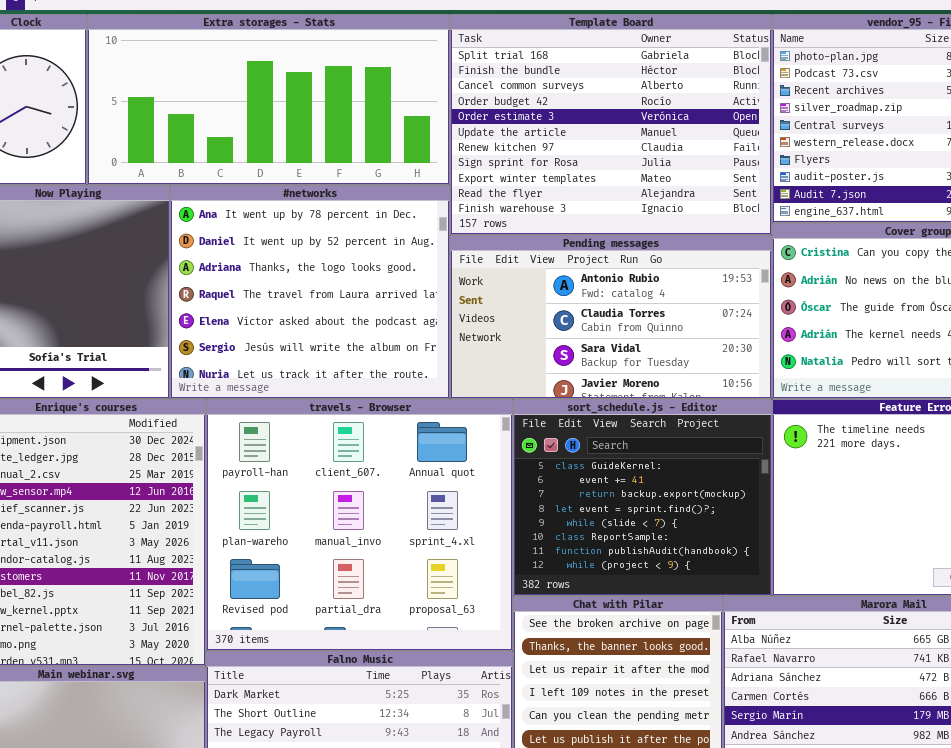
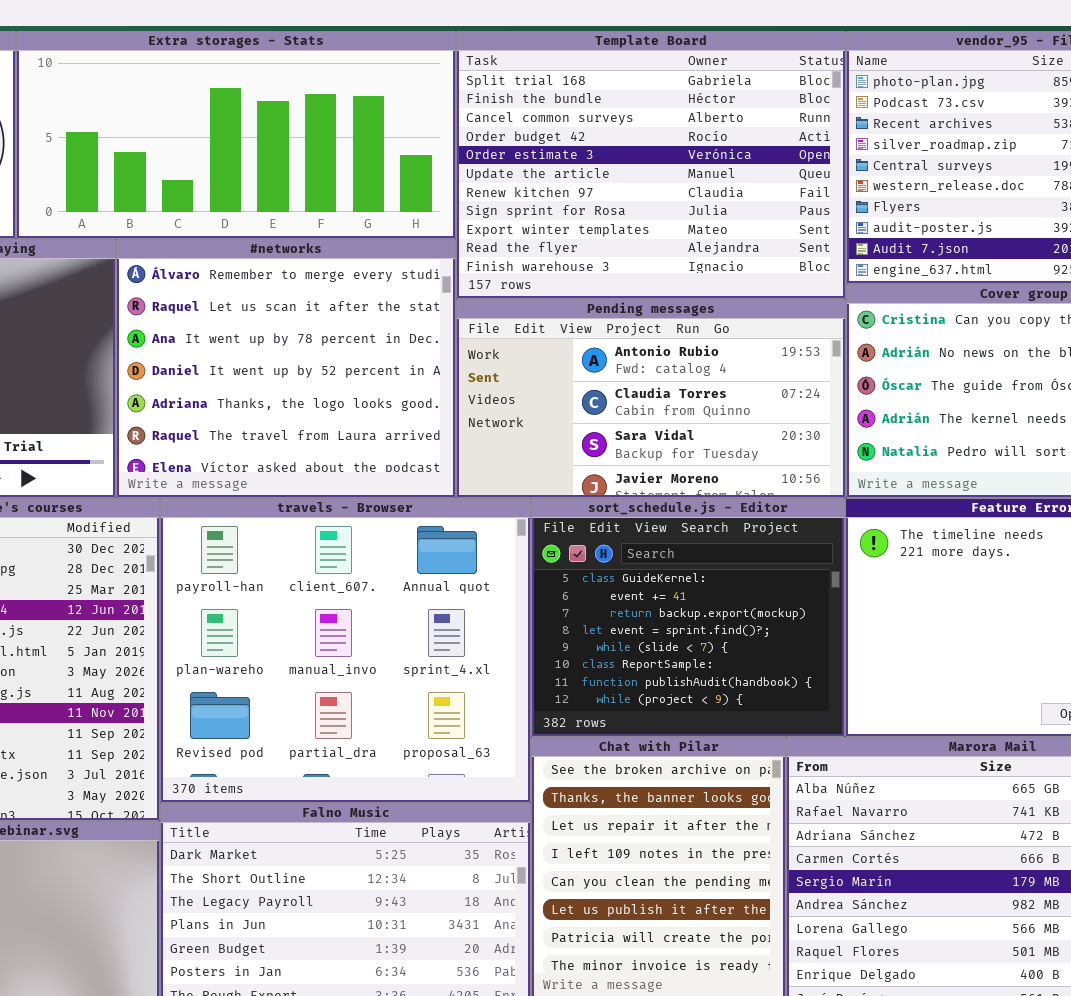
#networks: [170,185,450,399] -> [116,239,456,498], scrolled up 2 rows

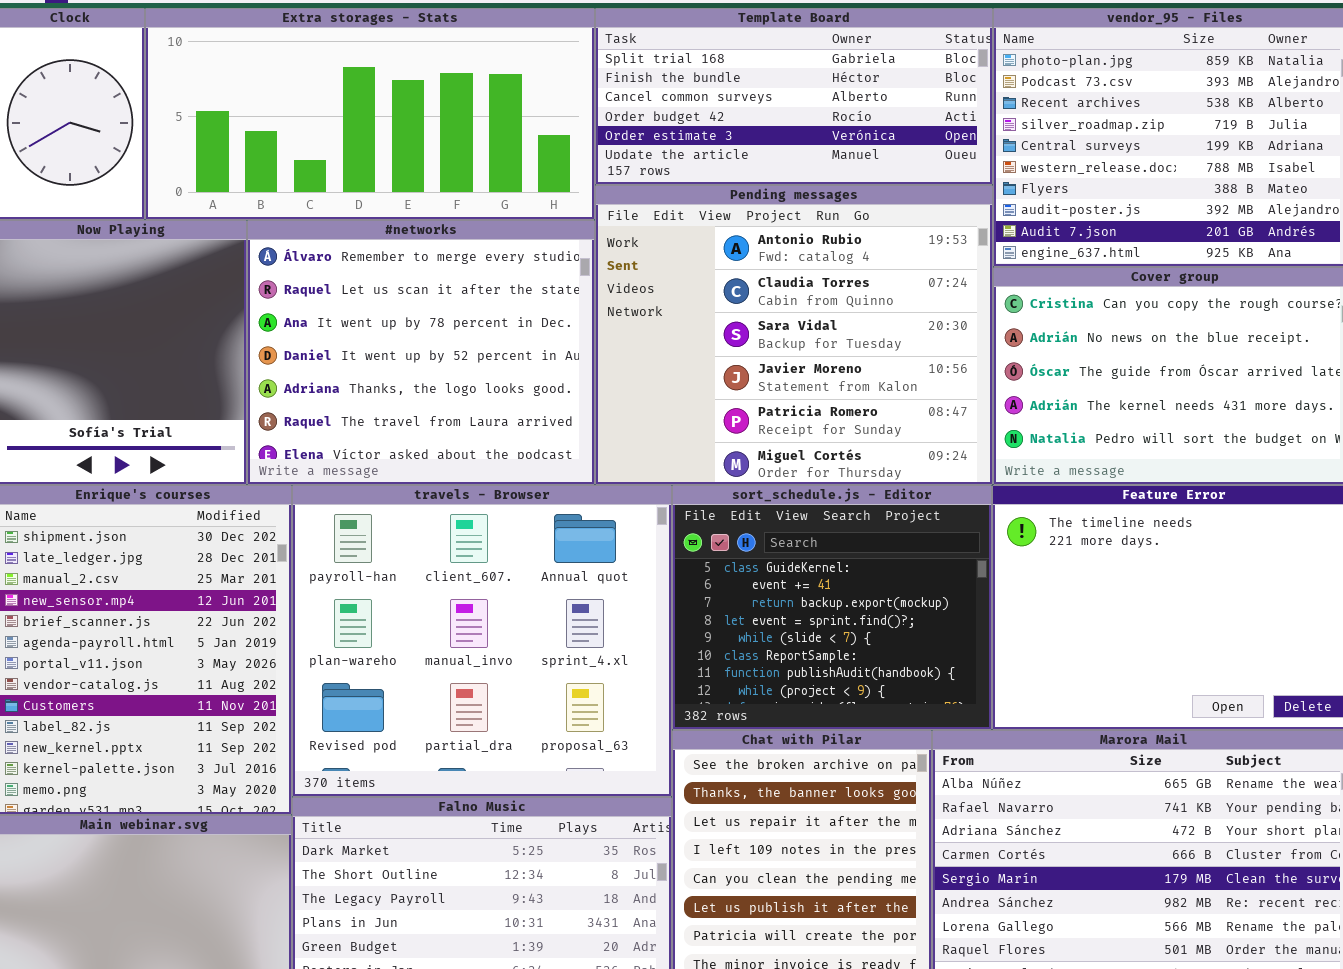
Template Board: [456,31,846,299] -> [595,8,993,185], resized
Pending messages: [456,299,846,498] -> [595,185,993,485], resized

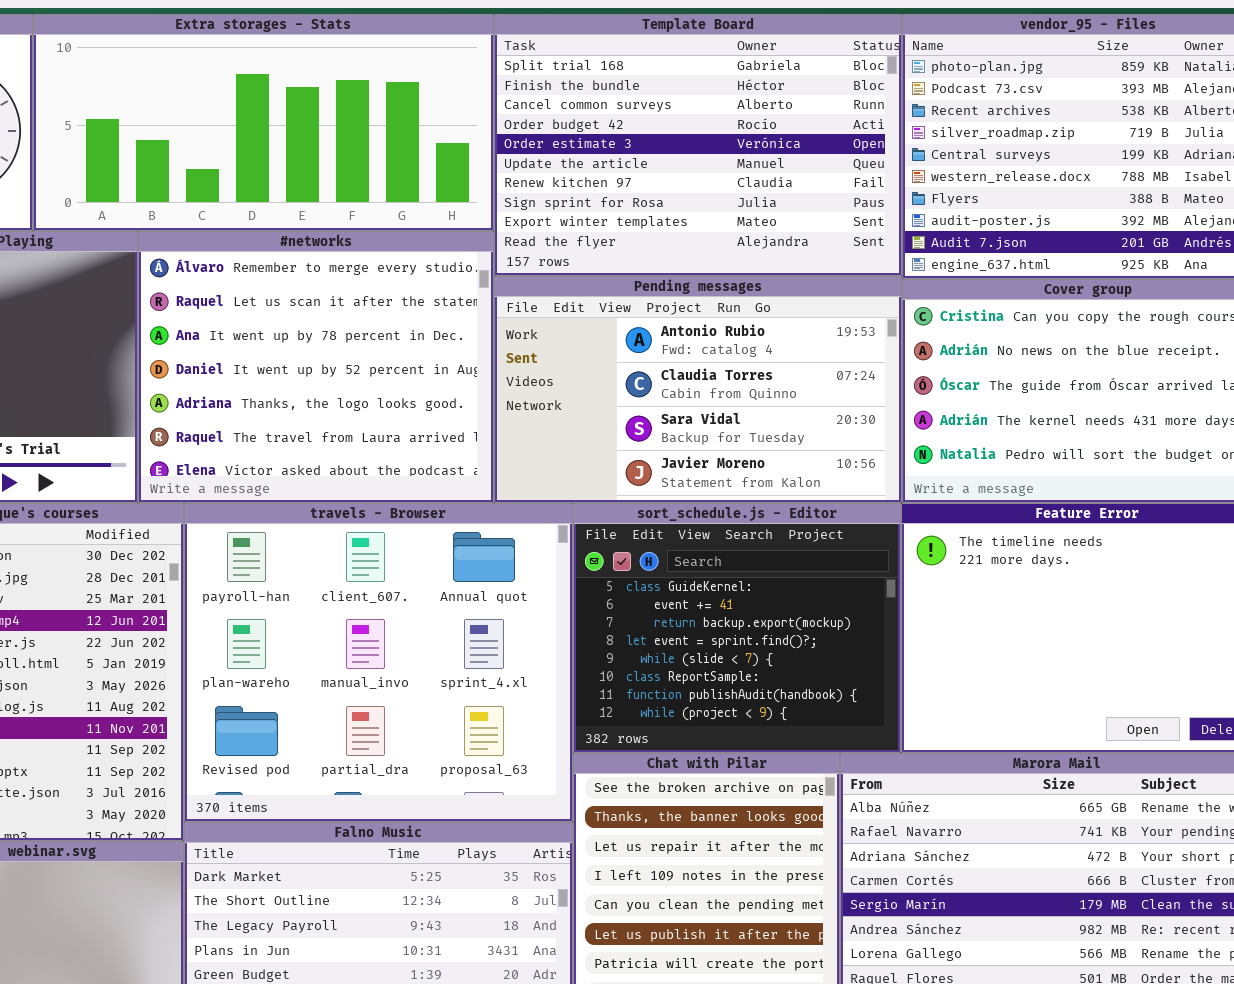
Template Board: [595,8,993,185] -> [494,14,902,276], resized
Pending messages: [595,185,993,485] -> [494,276,902,503], resized

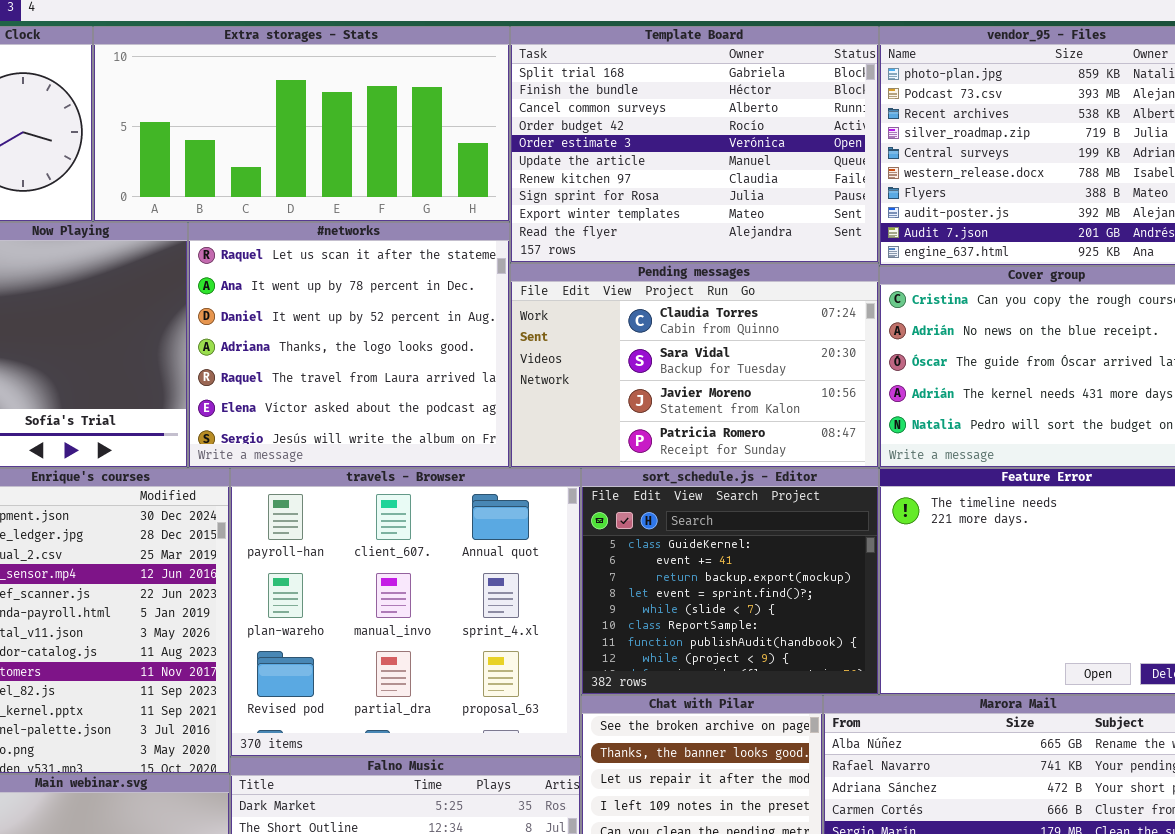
#networks: [138,231,494,503] -> [188,222,510,468], scrolled down 1 row
Pending messages: [494,276,902,503] -> [510,263,879,468], scrolled down 1 row

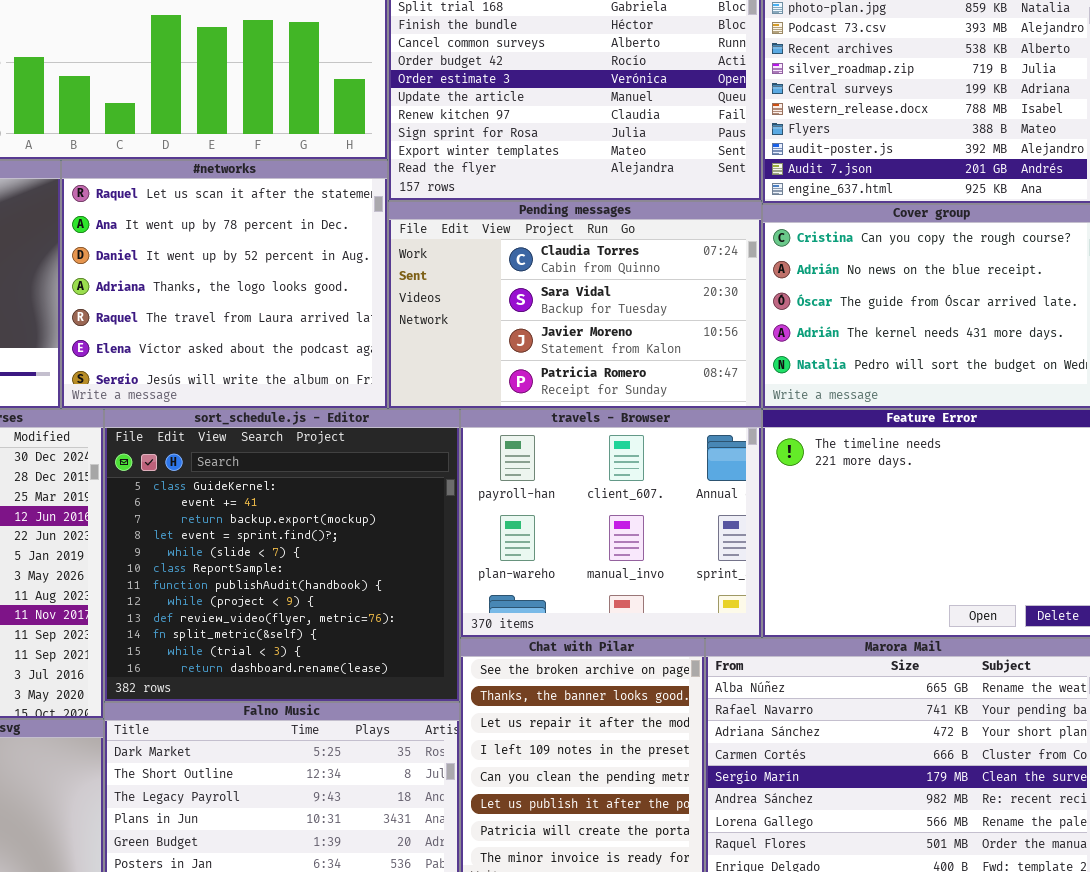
travels - Browser: [230,468,581,757] -> [460,409,762,638], moved, resized
sort_schedule.js - Editor: [581,468,879,695] -> [104,409,460,702], moved, resized

